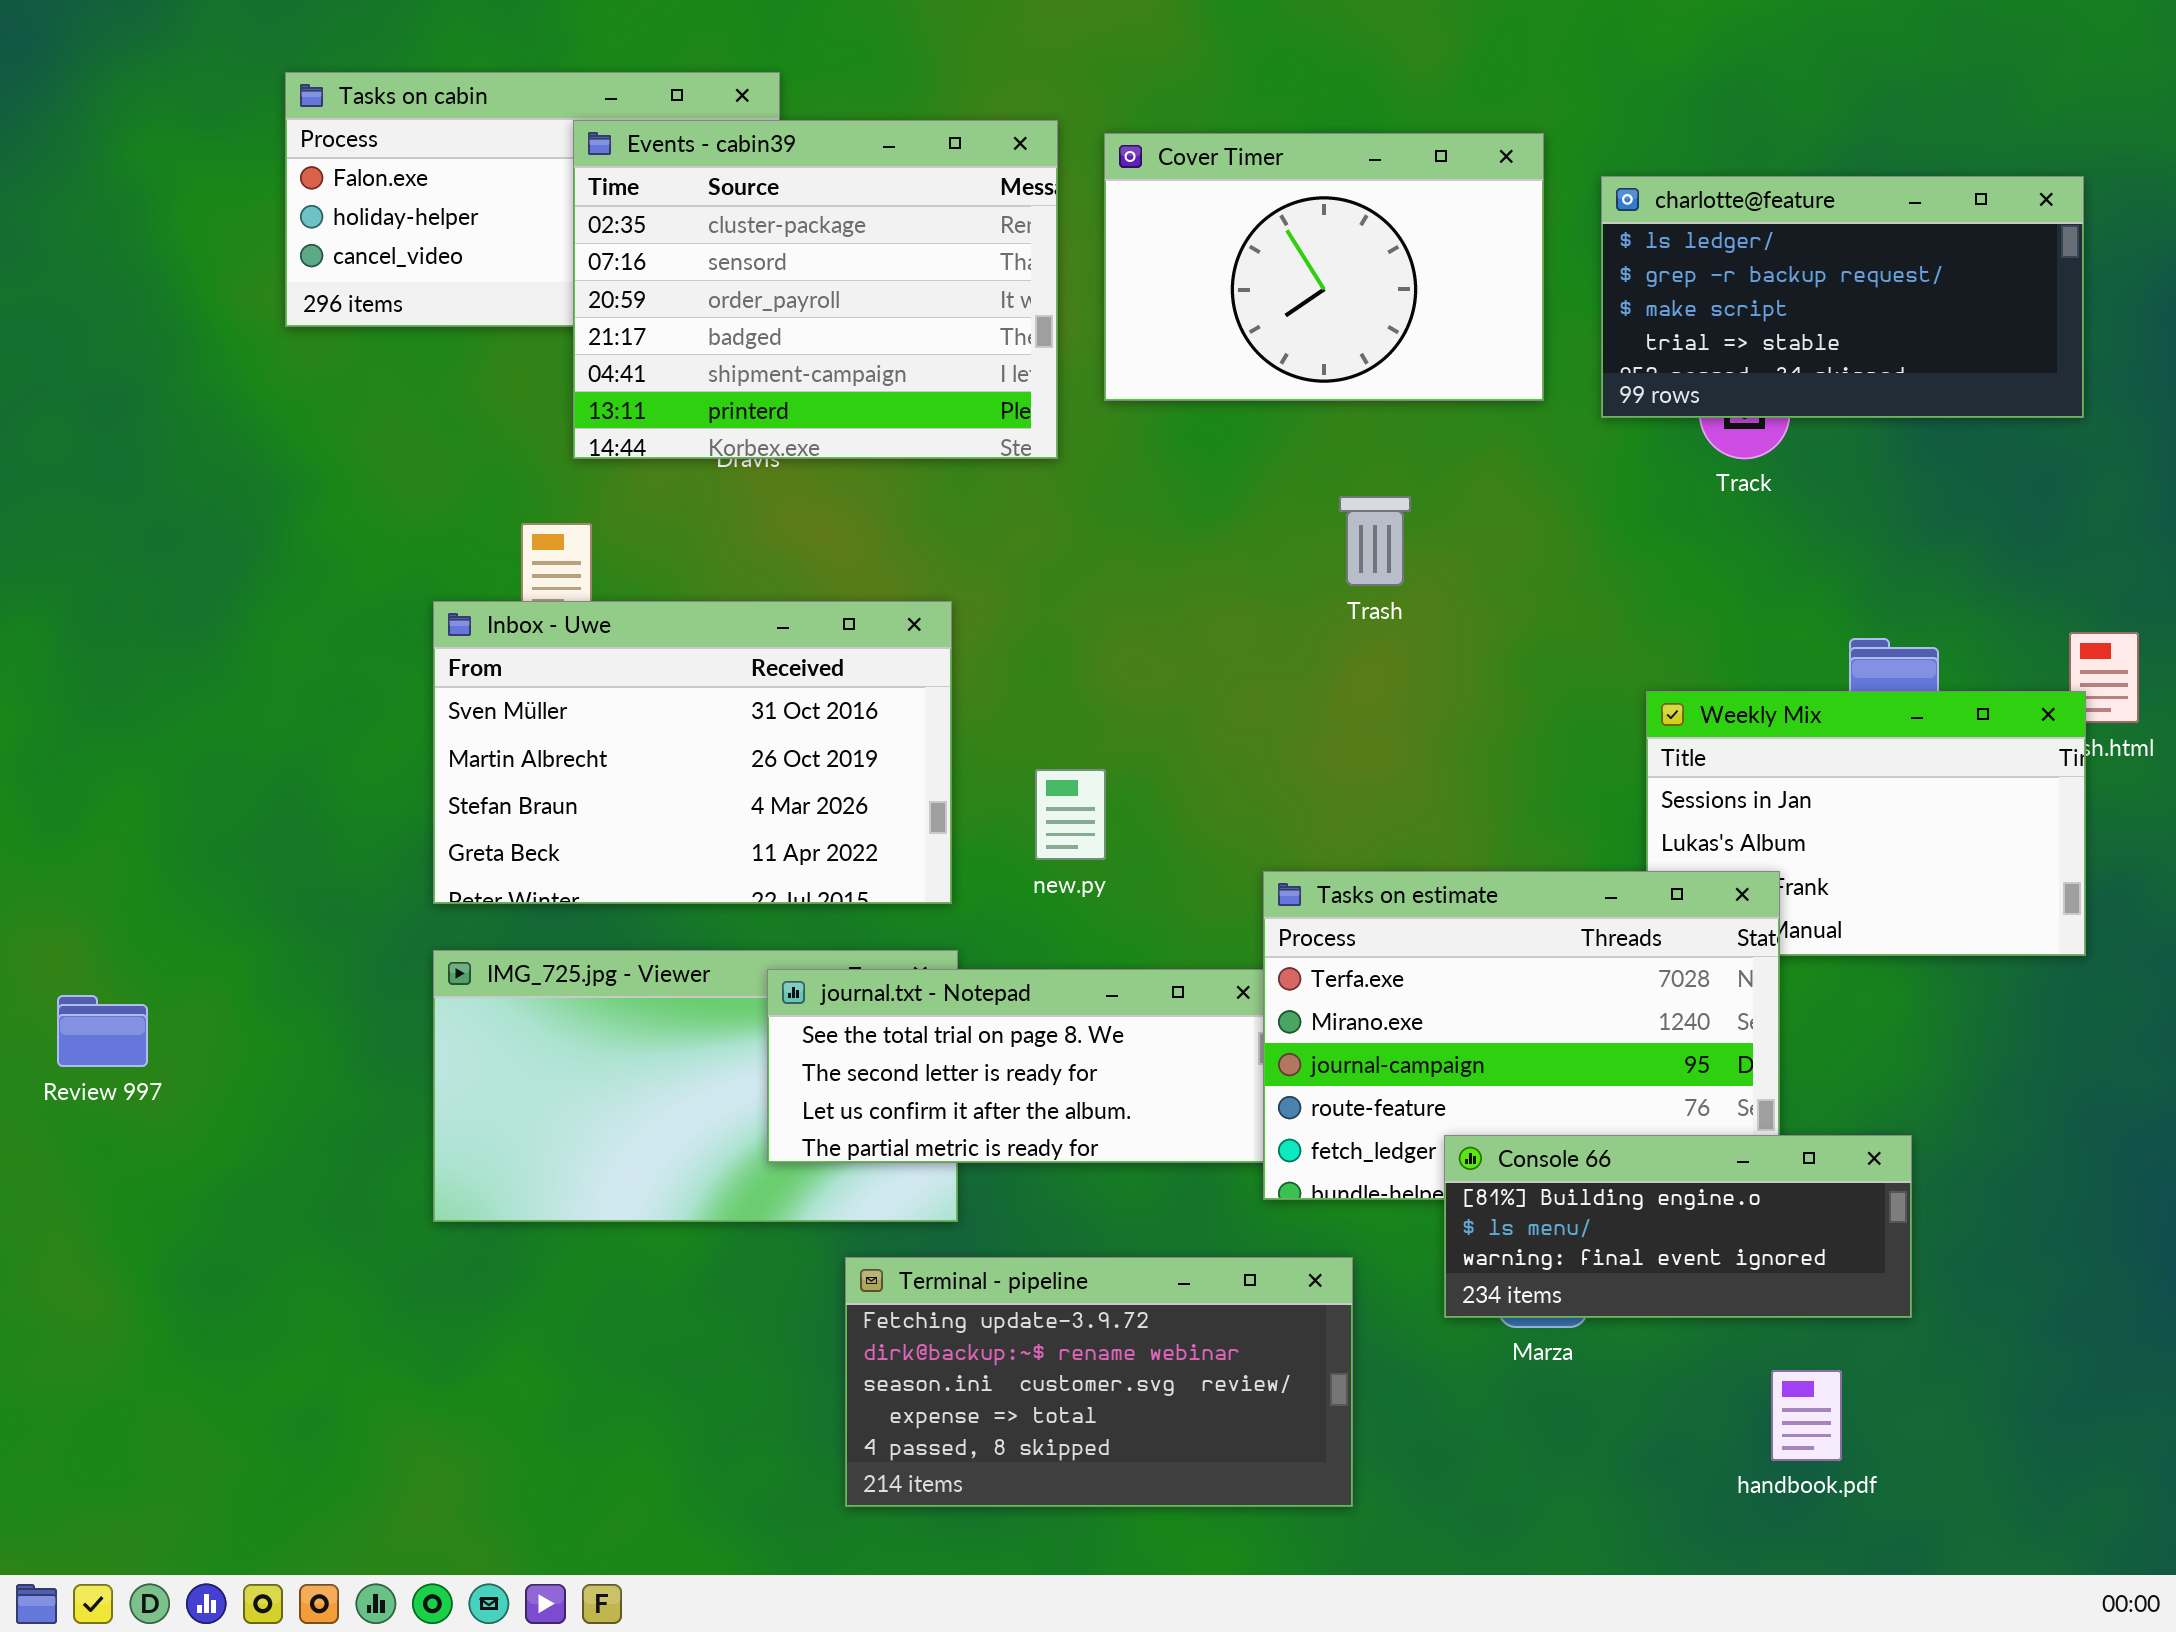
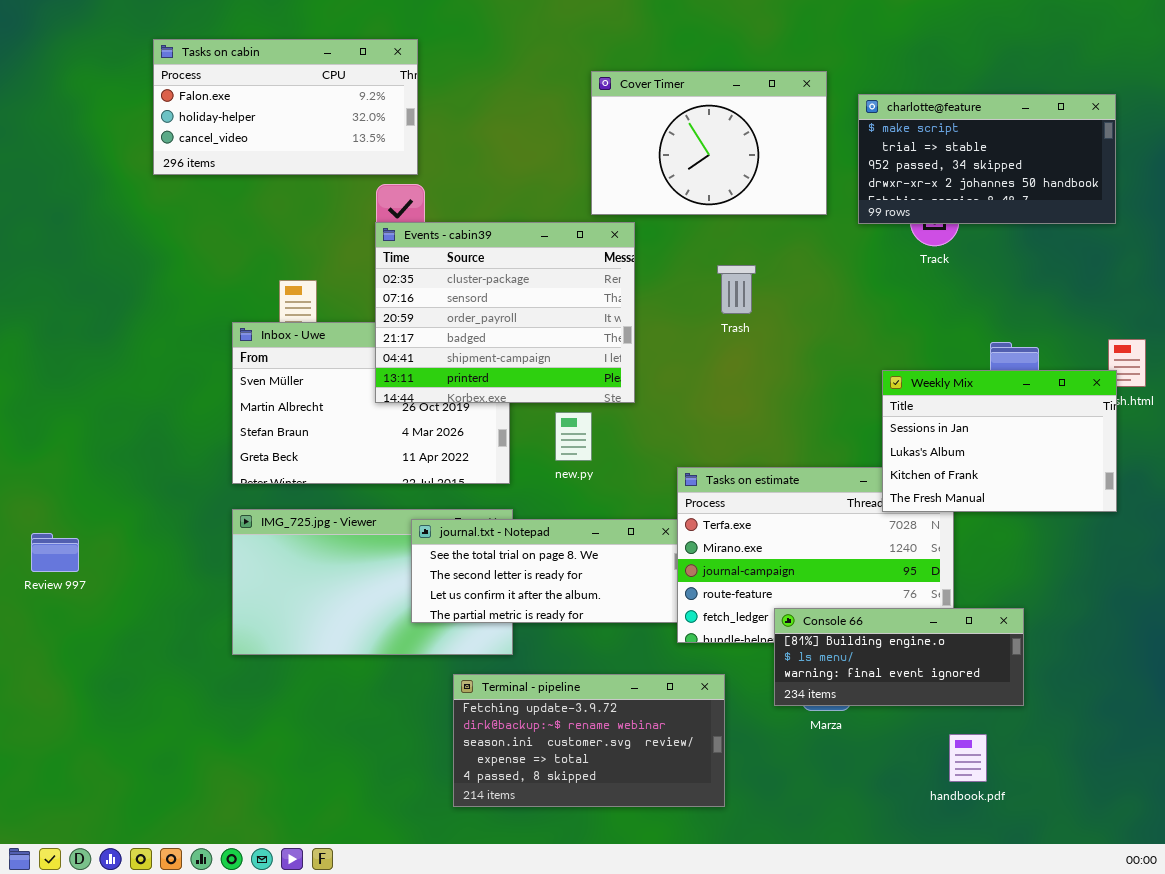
Events - cabin39: [573,120,1058,459] -> [375,222,635,403], moved
charlotte@feature: [1601,176,2084,418] -> [858,94,1116,224], scrolled down 2 rows
Weekly Mix: [1646,691,2086,956] -> [882,370,1117,512], raised

